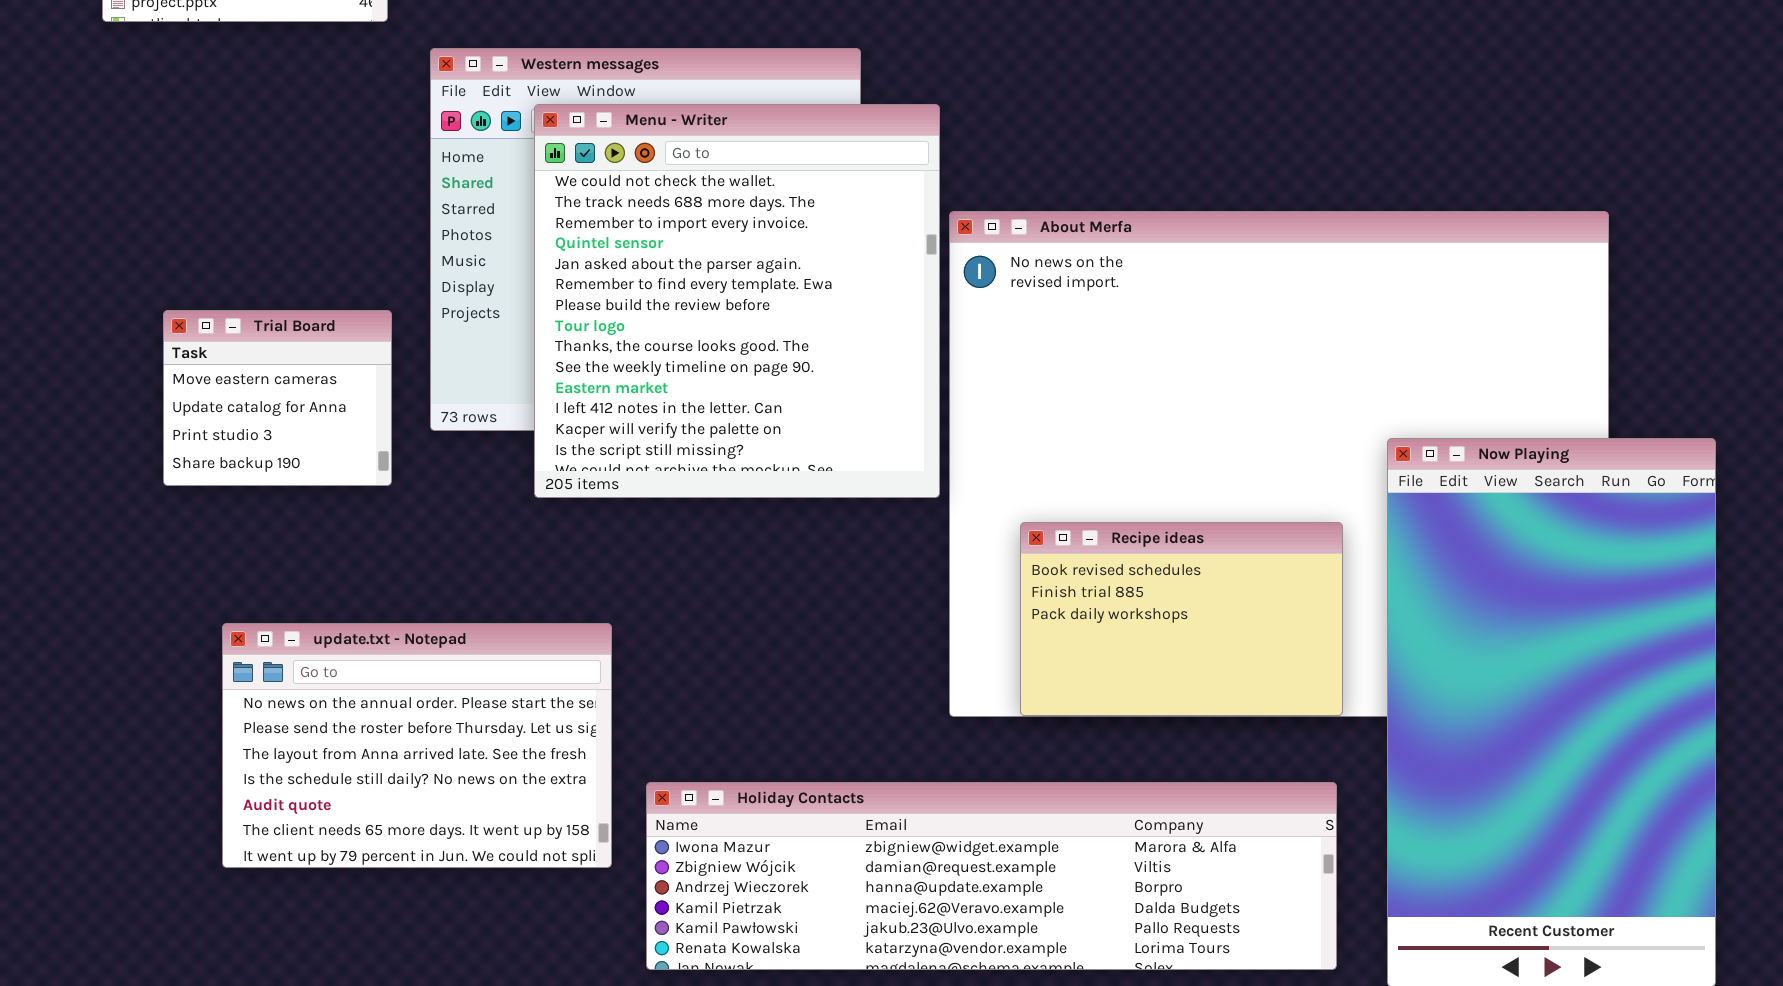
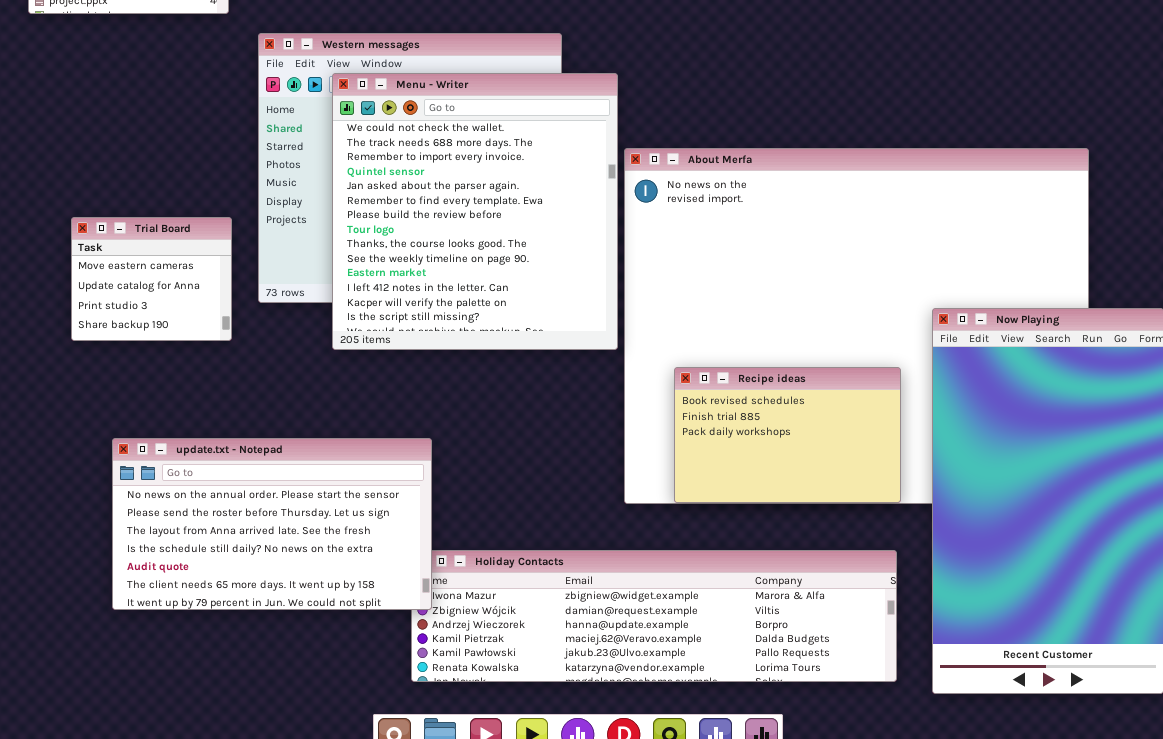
update.txt - Notepad: [222,623,612,868] -> [112,438,432,610], resized

